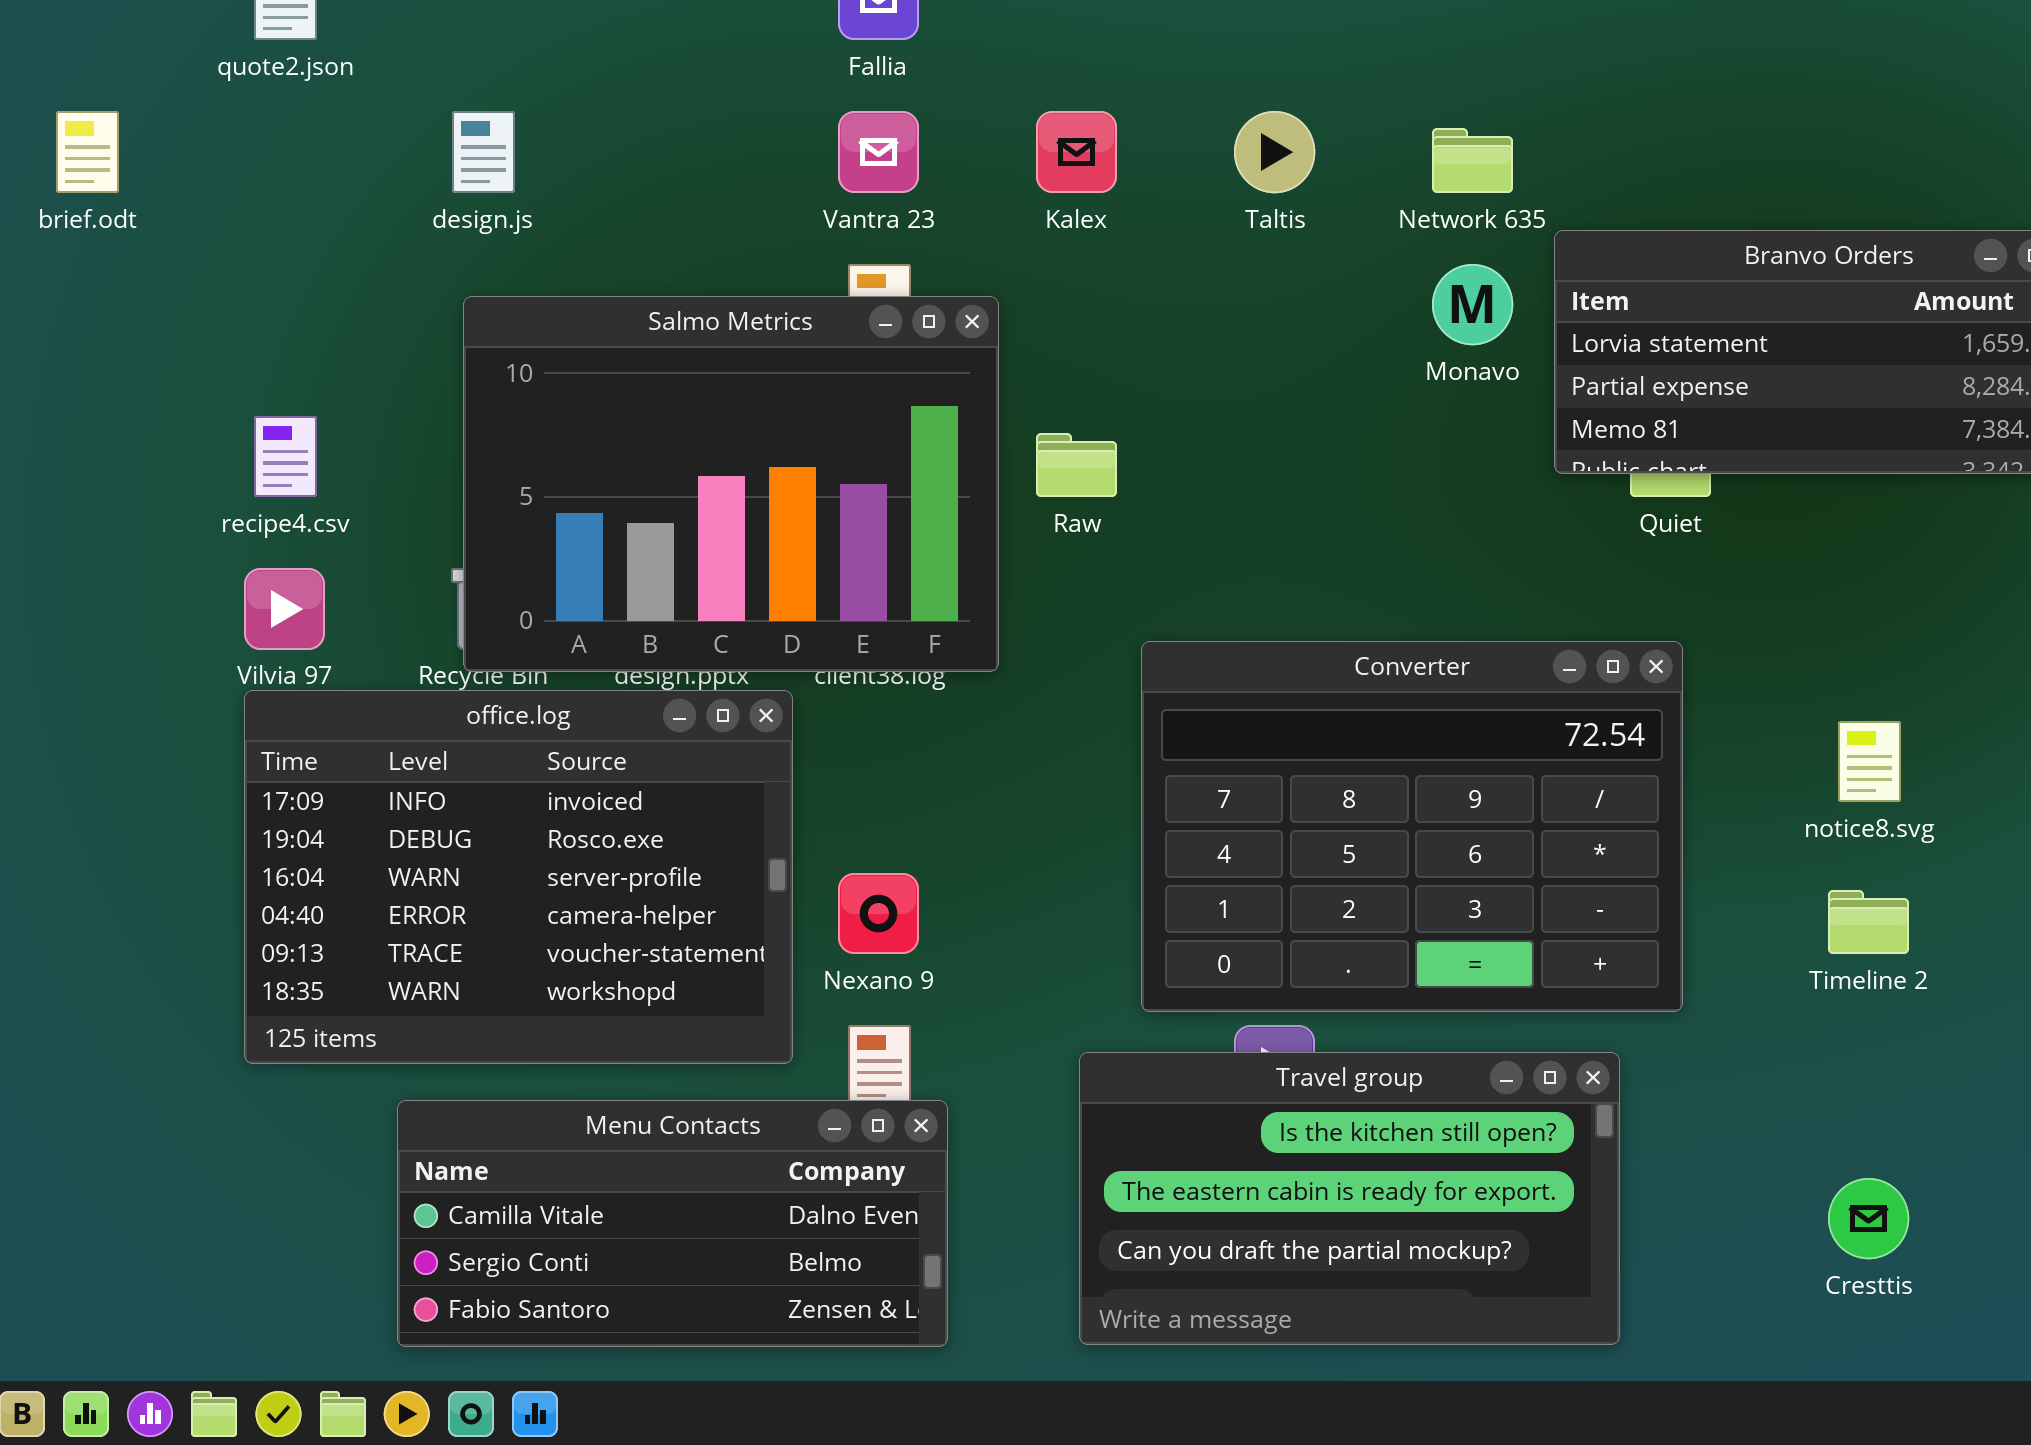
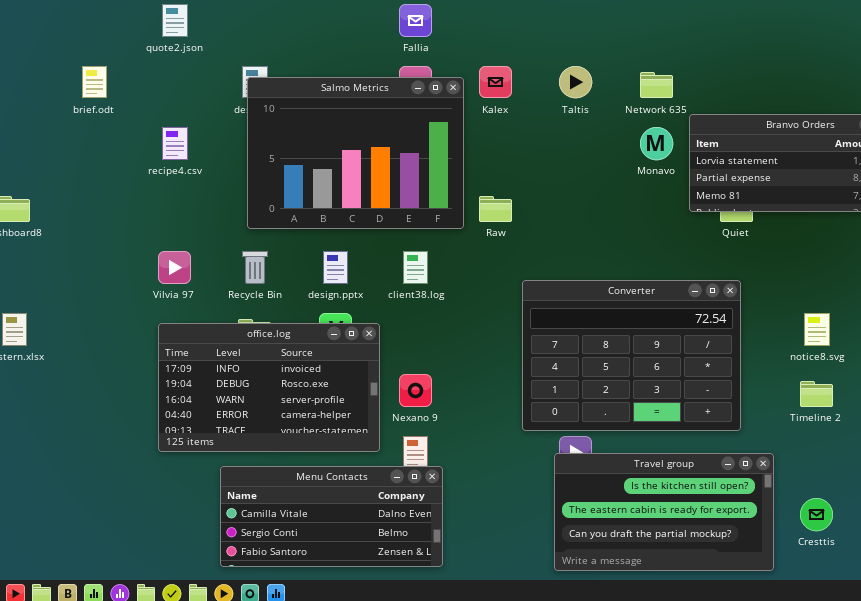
Salmo Metrics: [463,296,999,672] -> [247,77,464,229], moved
recipe4.csv: [254,416,317,497] -> [162,127,188,160], moved
office.log: [244,690,793,1064] -> [158,323,380,452], resized
Travel group: [1079,1052,1620,1345] -> [554,453,774,571], moved

